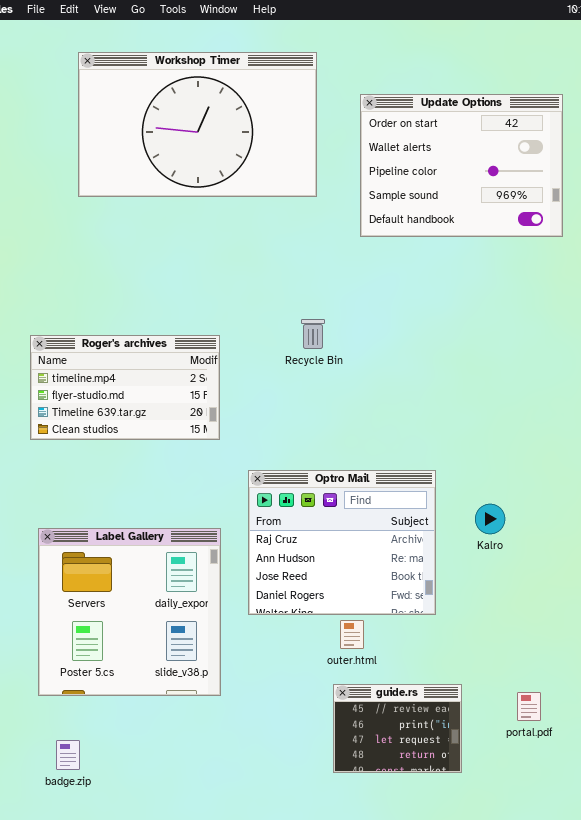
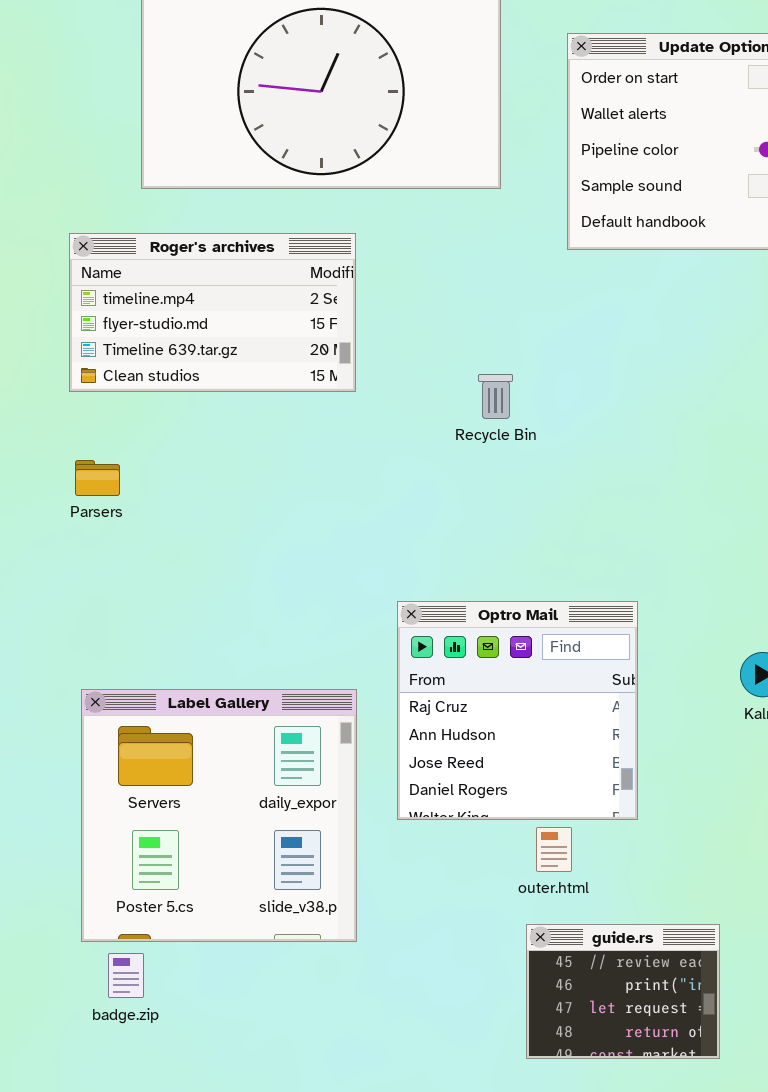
Roger's archives: [30,335,220,440] -> [69,233,356,392], moved
Optro Mail: [248,470,436,615] -> [397,601,638,820], resized
badge.zip: [56,740,80,770] -> [108,953,144,998], moved

